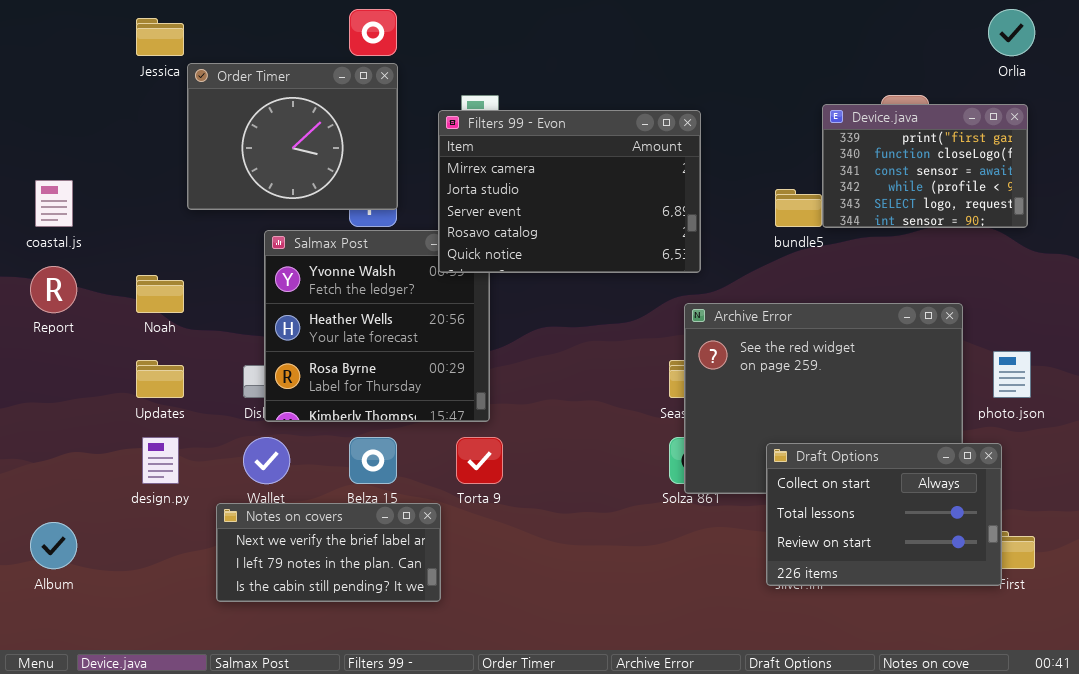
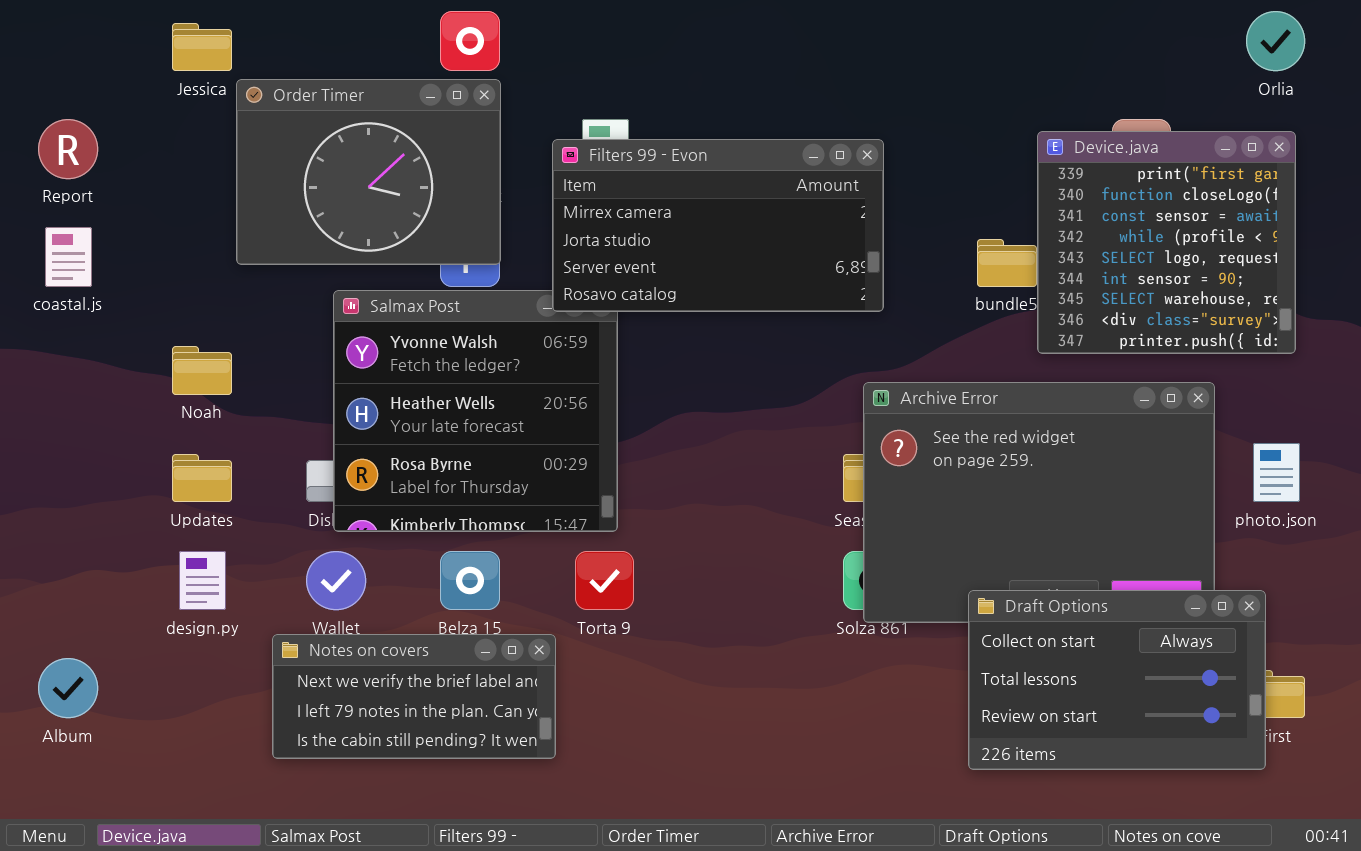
Device.java: [822,104,1028,228] -> [1037,131,1296,354], resized
Filters 99 - Evon: [438,110,701,273] -> [552,139,884,312], resized
Report: [30,266,77,313] -> [38,119,98,179], moved
Draft Options: [766,443,1002,586] -> [968,590,1266,770], moved

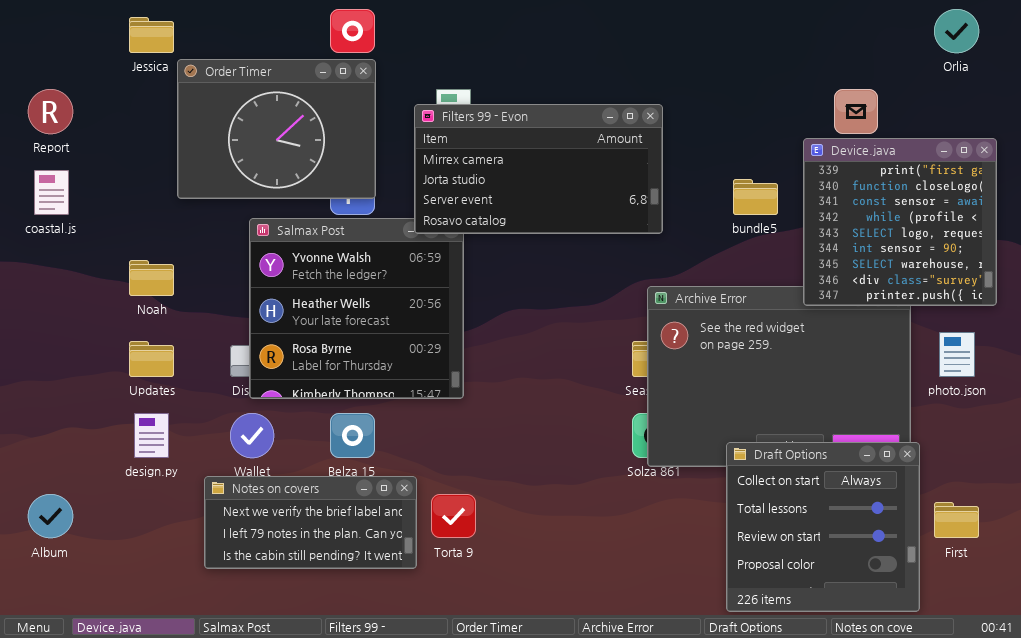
Device.java: [1037,131,1296,354] -> [803,138,997,306], moved
Torta 9: [575,551,634,610] -> [431,494,476,538], moved
Draft Options: [968,590,1266,770] -> [726,442,920,612], resized

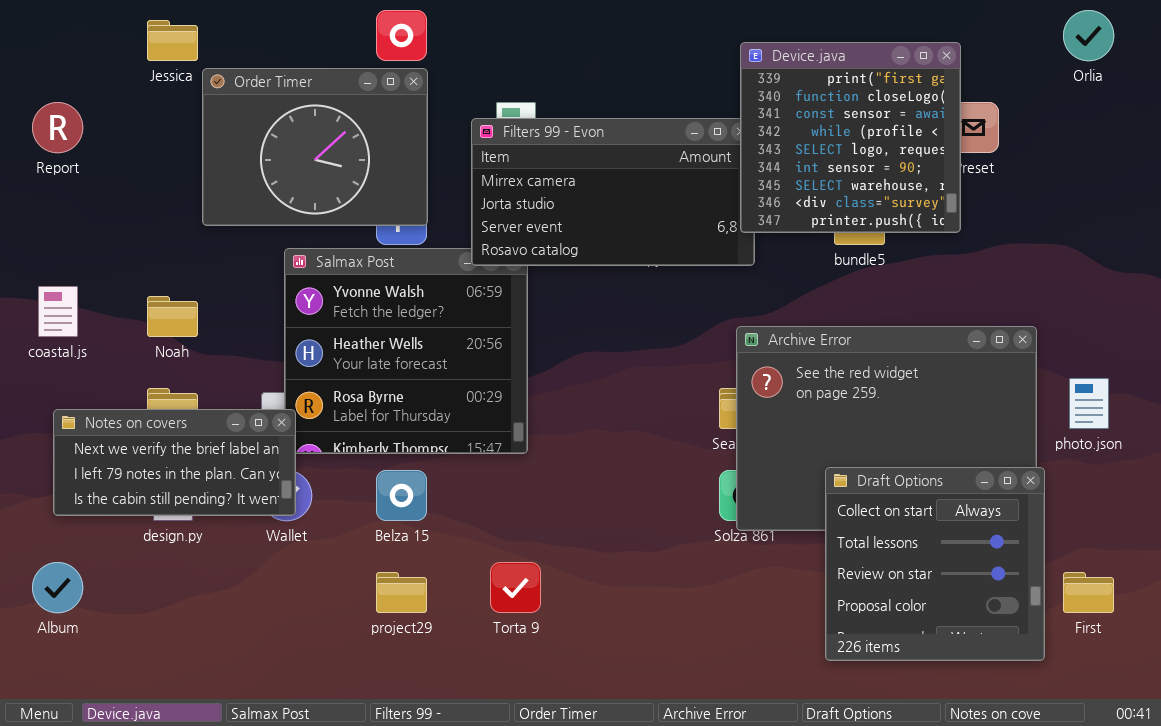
Device.java: [803,138,997,306] -> [740,42,961,233], moved
coastal.js: [34,170,69,215] -> [38,286,78,337], moved
Draft Options: [726,442,920,612] -> [825,467,1045,661], moved
Notes on covers: [204,476,417,569] -> [53,409,296,516], moved

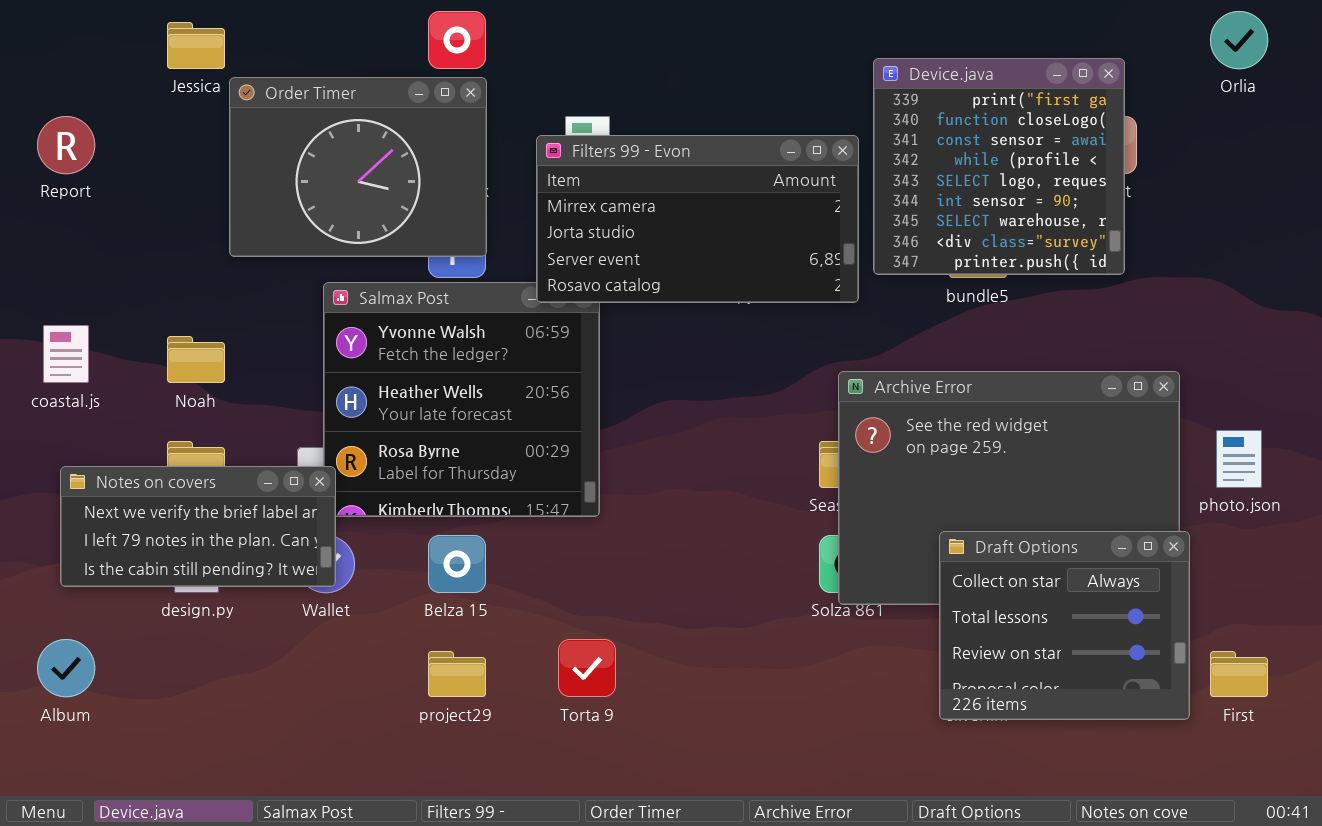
Device.java: [740,42,961,233] -> [873,58,1125,275], moved
Draft Options: [825,467,1045,661] -> [939,531,1190,720], resized

